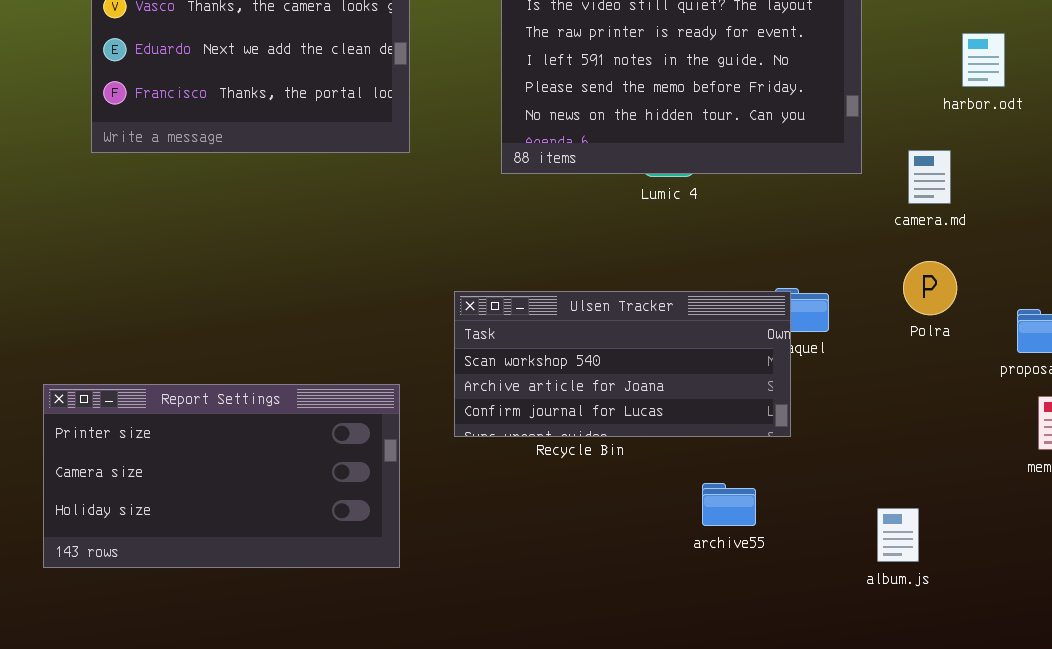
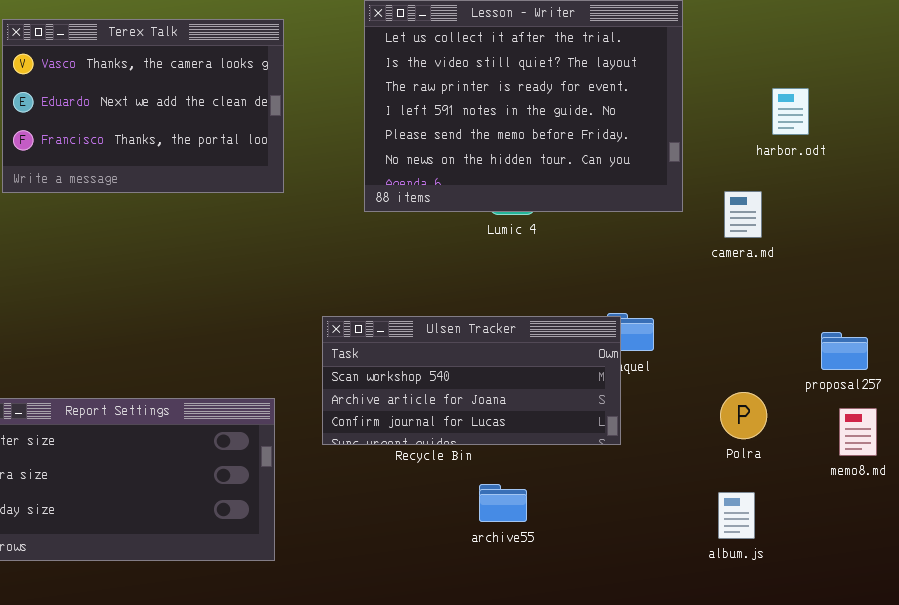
Polra: [903,261,957,315] -> [720,392,767,439], moved
archive55: [702,483,756,526] -> [479,484,527,522], moved
album.js: [877,508,919,562] -> [718,492,755,539], moved

